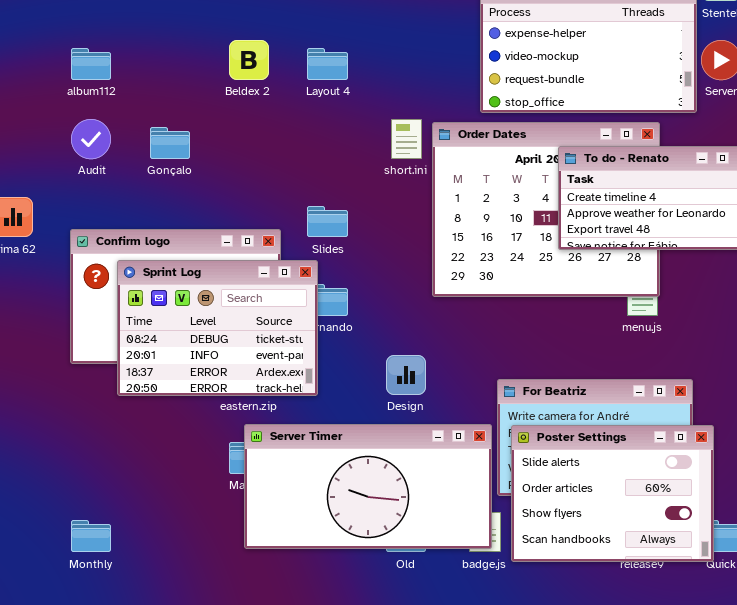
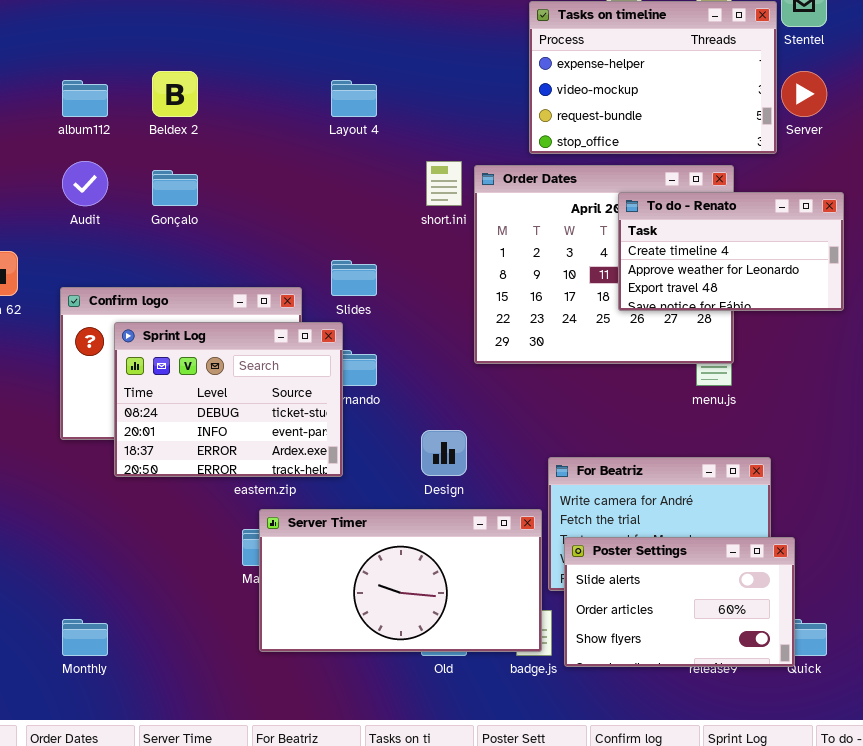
Beldex 2: [229,40,269,80] -> [152,71,198,117], moved
Poster Settings: [511,425,714,562] -> [564,537,795,667], resized

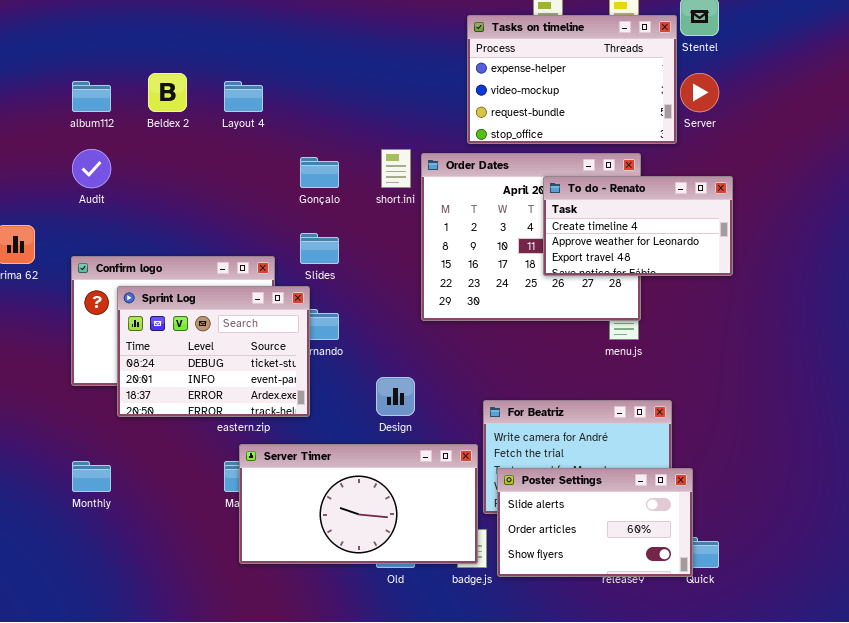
Layout 4: [331,80,377,117] -> [224,81,263,112], moved
Gonçalo: [152,170,198,206] -> [300,157,339,188], moved
Monthly: [62,619,108,656] -> [72,461,111,492], moved

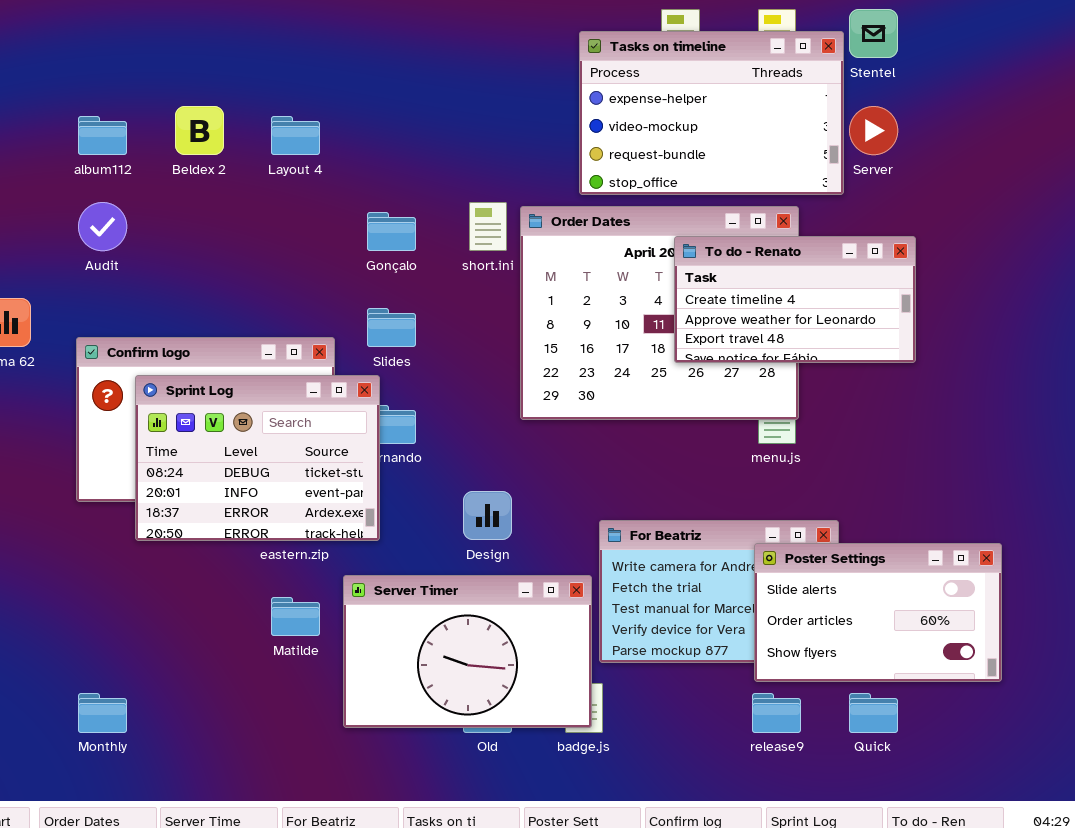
Server Timer: [239,444,478,564] -> [343,575,592,728], resized
Monthly: [72,461,111,492] -> [78,693,127,733], moved
Poster Settings: [497,468,693,577] -> [754,543,1002,682], moved

